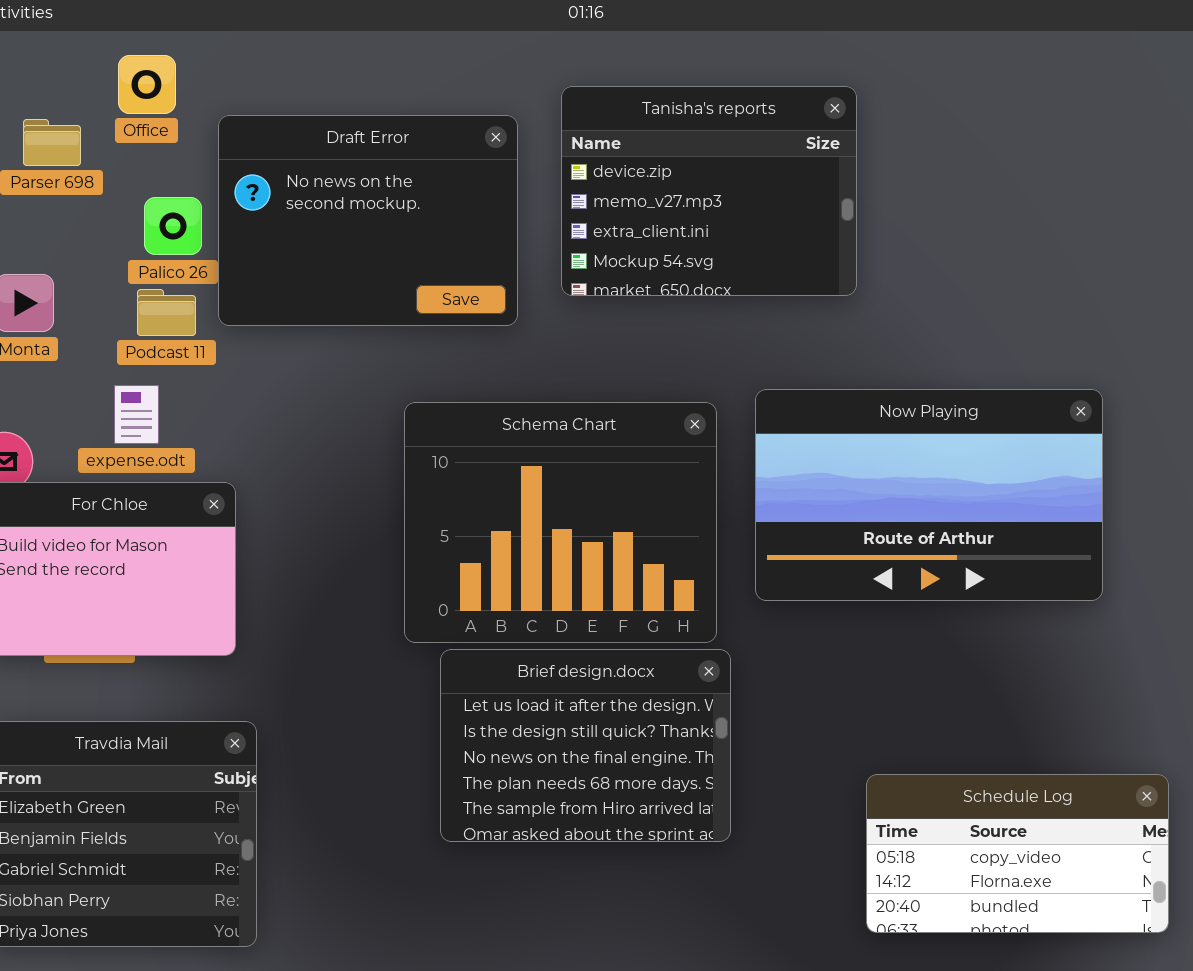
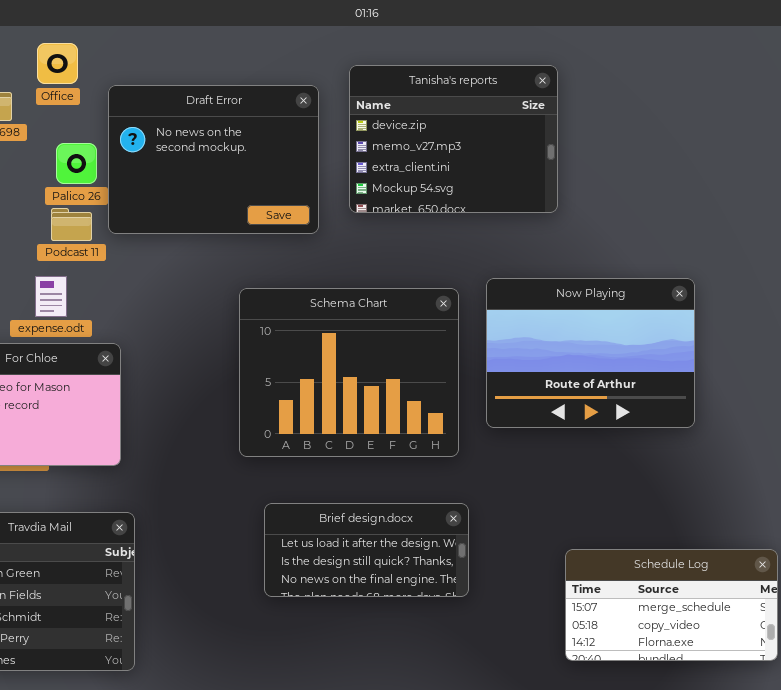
Now Playing: [755,389,1103,601] -> [486,278,695,428], resized
Brief design.docx: [440,649,731,842] -> [264,503,469,597], resized
Schedule Log: [866,774,1169,933] -> [565,549,778,661], scrolled up 1 row

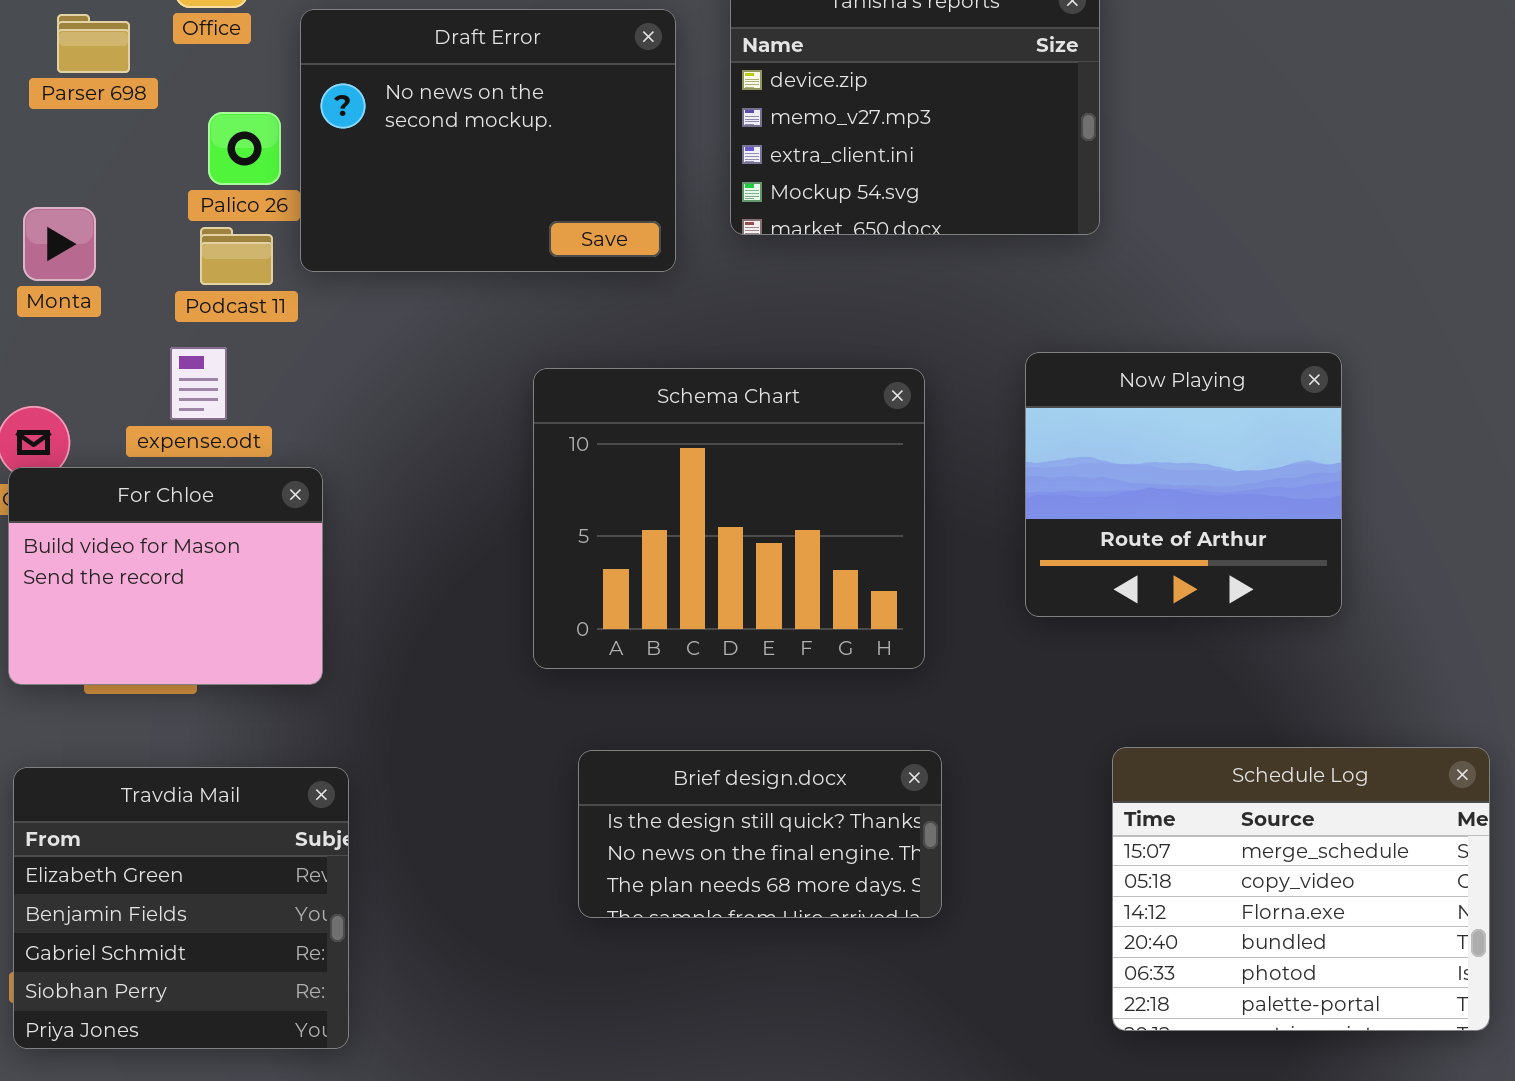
Now Playing: [486,278,695,428] -> [1025,352,1342,617], resized
Brief design.docx: [264,503,469,597] -> [578,750,942,918], scrolled down 1 row
Schedule Log: [565,549,778,661] -> [1112,747,1490,1031], resized

